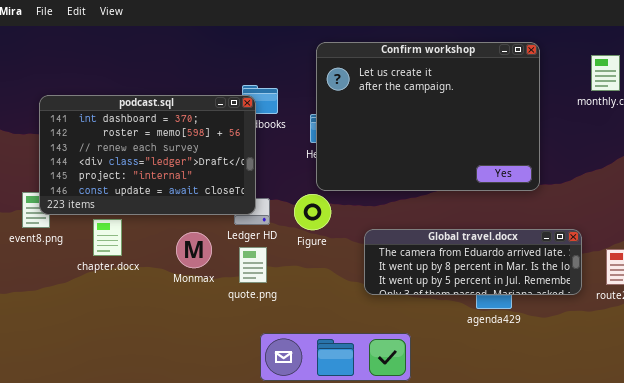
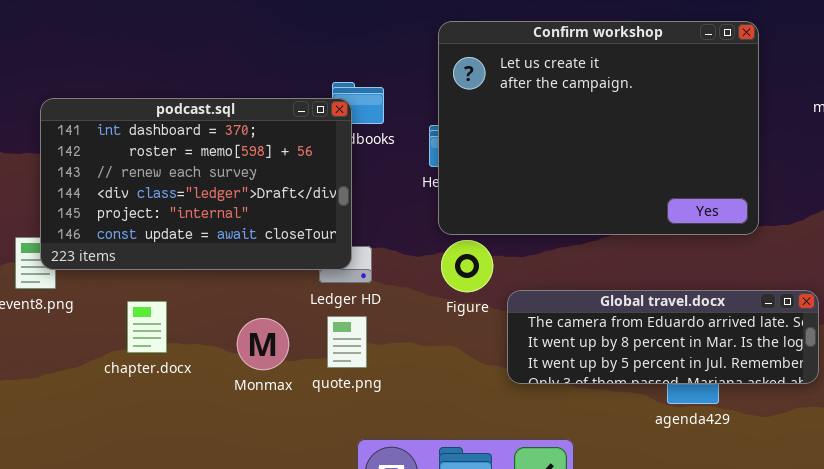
Figure: [294,194,331,230] -> [441,240,493,292], moved
chapter.docx: [93,219,122,256] -> [127,301,167,353], moved
Monmax: [176,232,212,268] -> [237,318,289,370], moved

